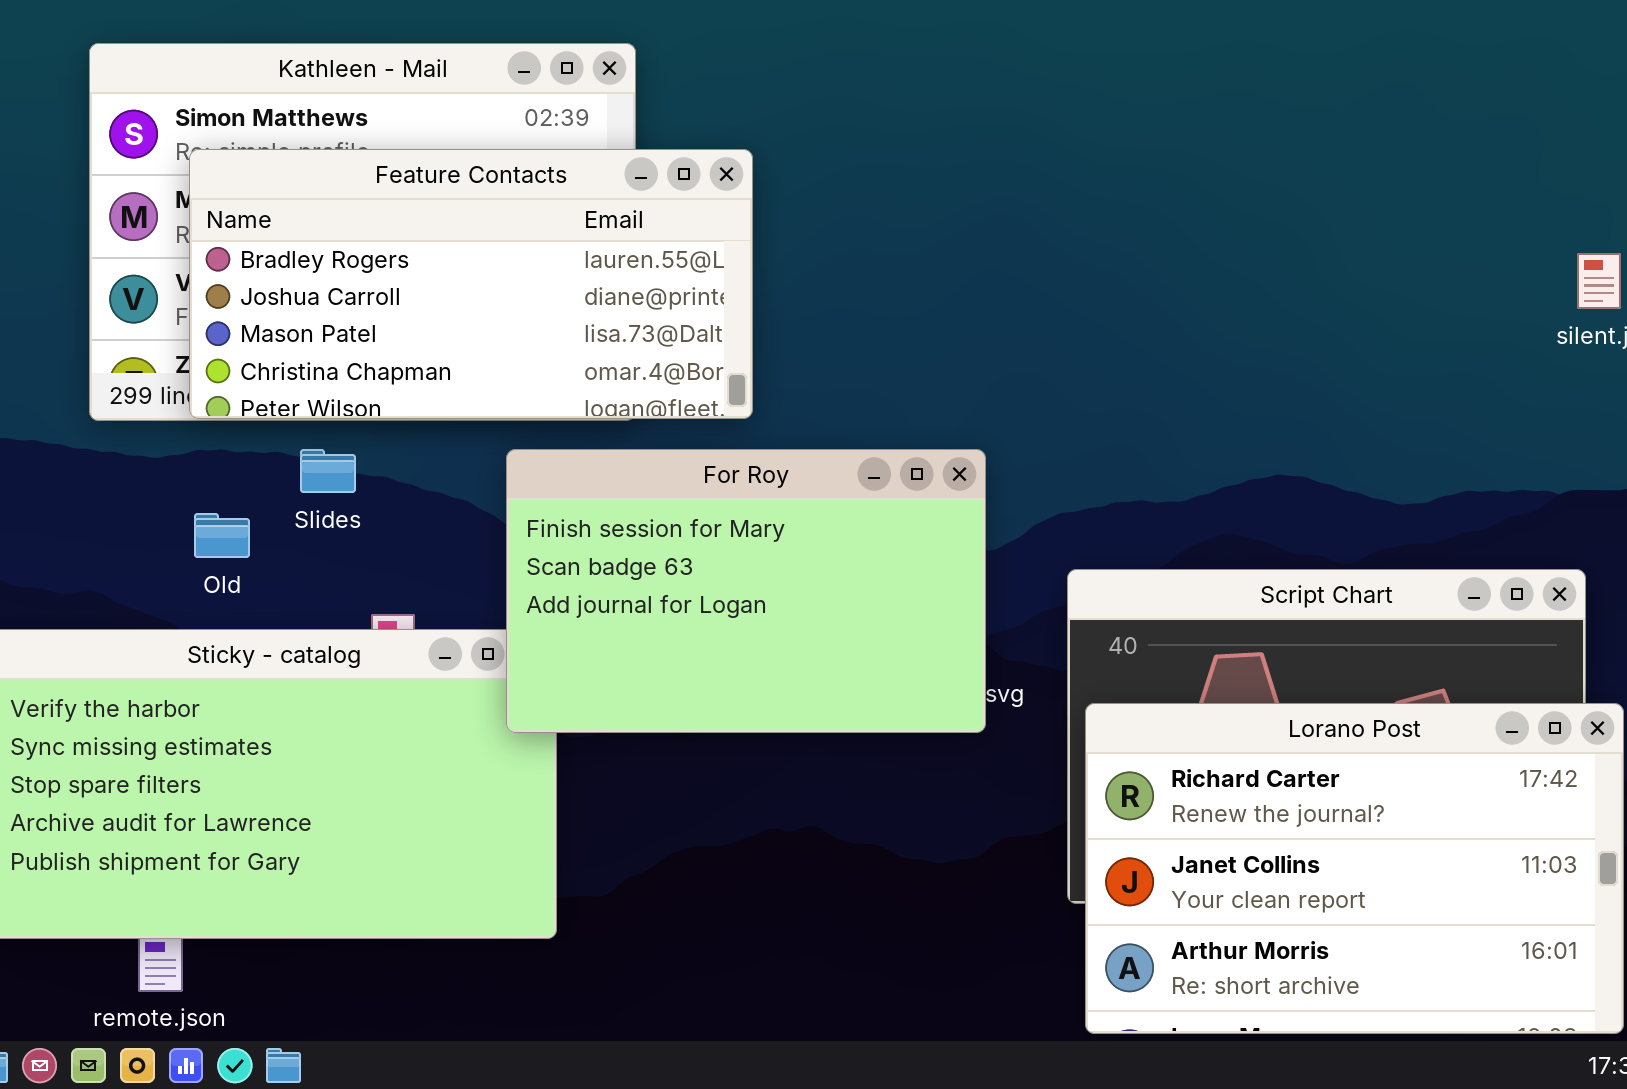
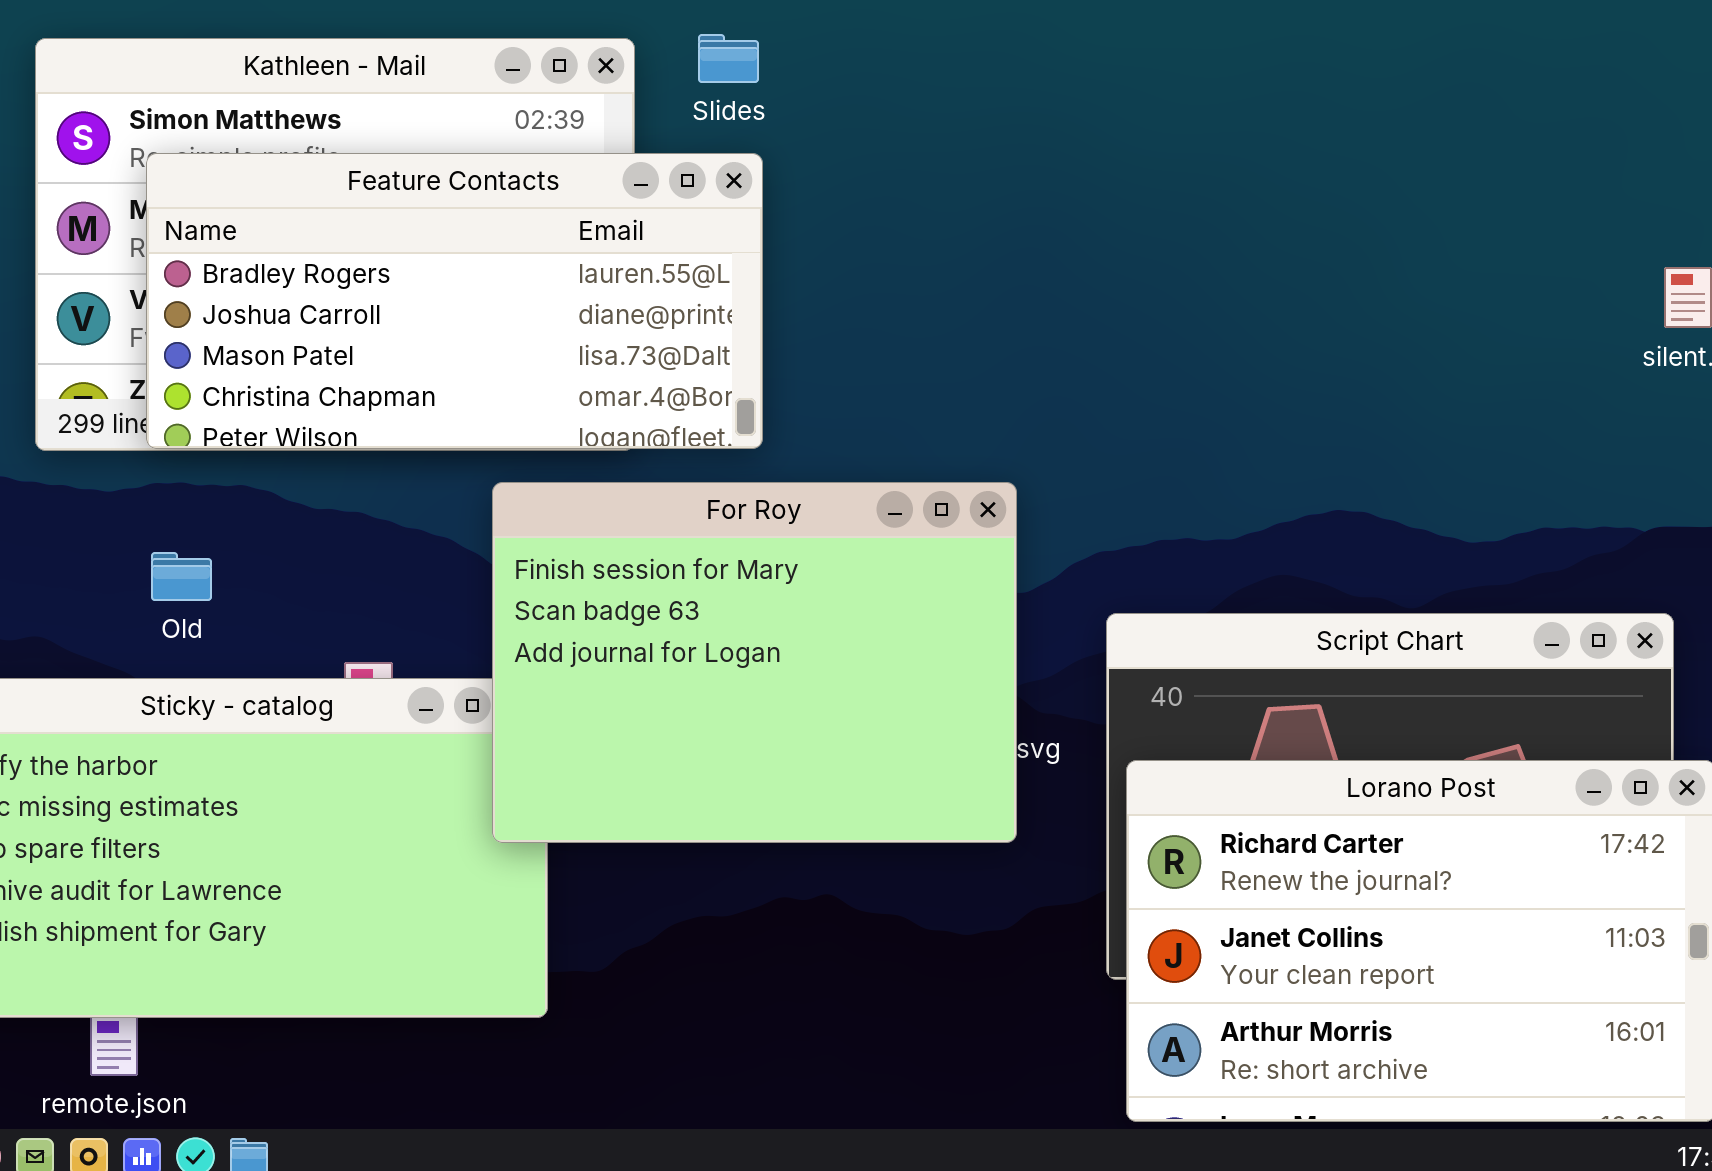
Slides: [300,449,356,493] -> [698,34,759,83], moved
For Roy: [506,449,986,733] -> [492,482,1017,843], resized

